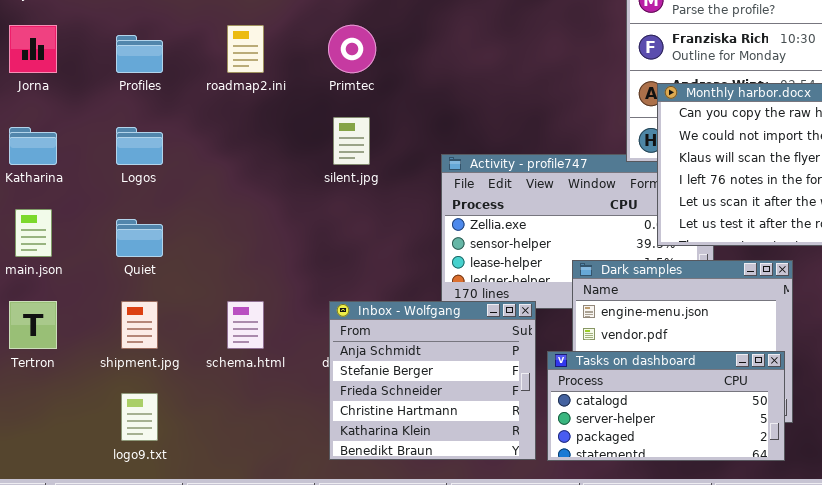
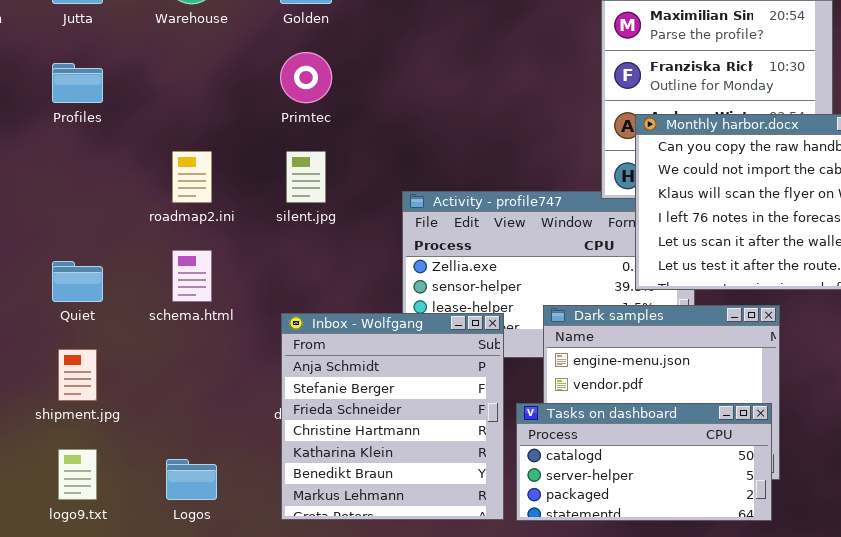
roadmap2.ini: [227,25,264,73] -> [172,151,212,203], moved
Logos: [116,127,163,165] -> [166,459,217,500], moved
schema.html: [227,301,264,349] -> [172,250,212,302], moved
Inbox - Wolfgang: [329,301,536,460] -> [281,313,504,520], resized

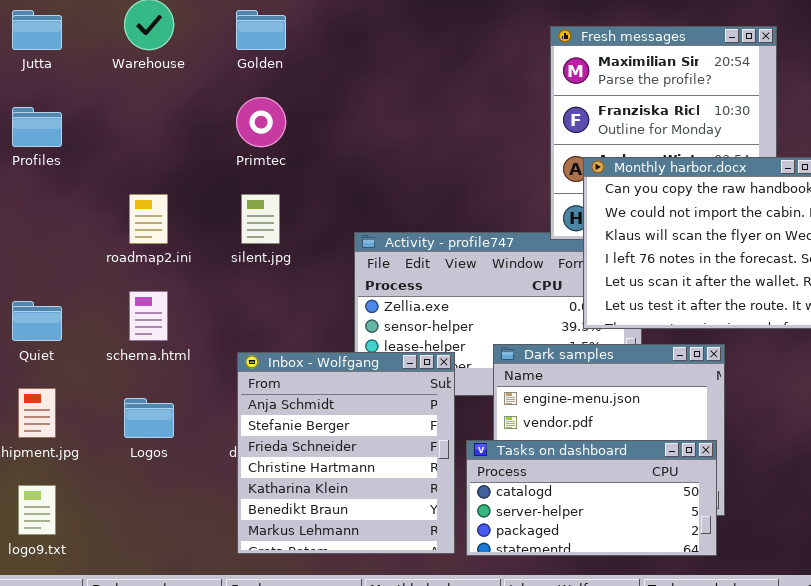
Logos: [166,459,217,500] -> [124,398,174,438], moved

